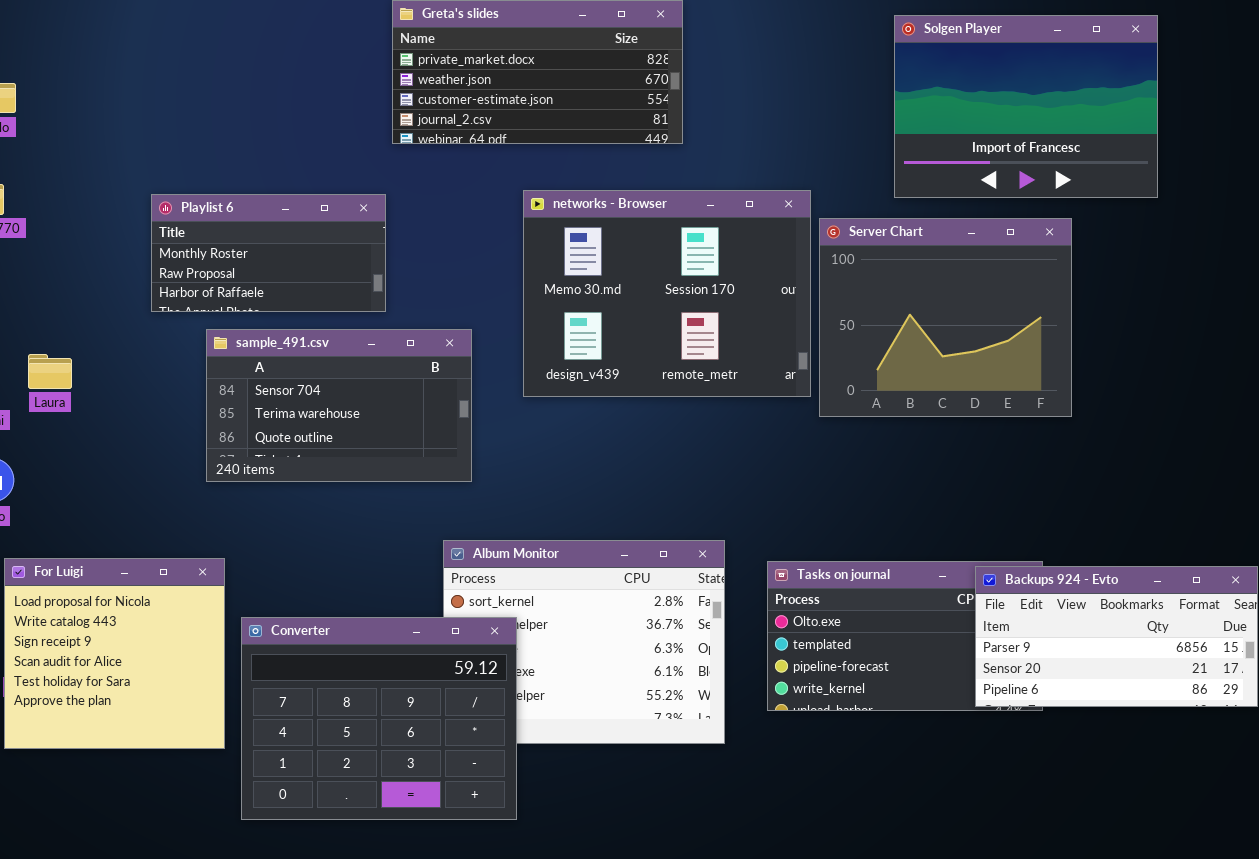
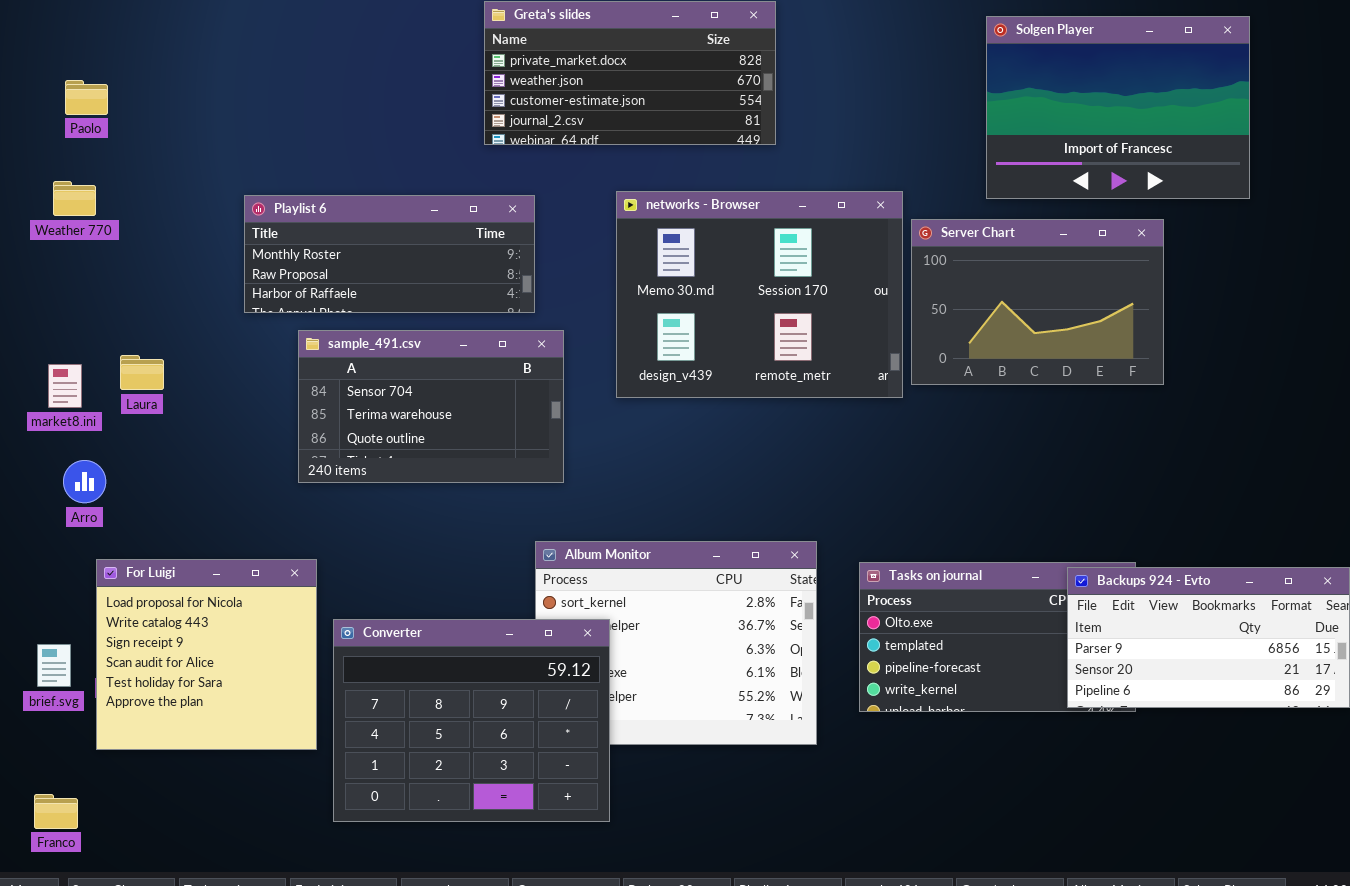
Playlist 6: [151,194,386,312] -> [244,195,535,313], resized
Server Chart: [819,218,1072,417] -> [911,219,1164,385], resized

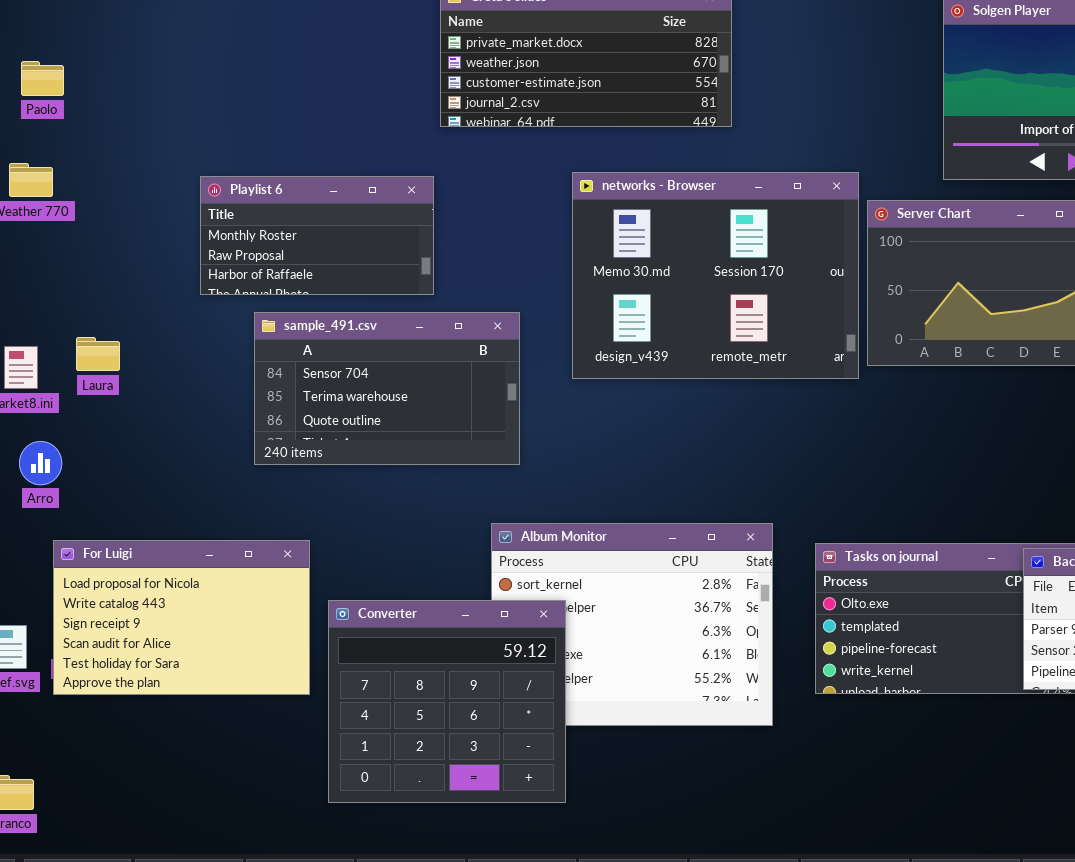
Playlist 6: [244,195,535,313] -> [200,176,434,295], resized
For Luigi: [96,559,317,750] -> [53,540,310,695], resized
Converter: [333,619,610,822] -> [328,600,566,803], resized

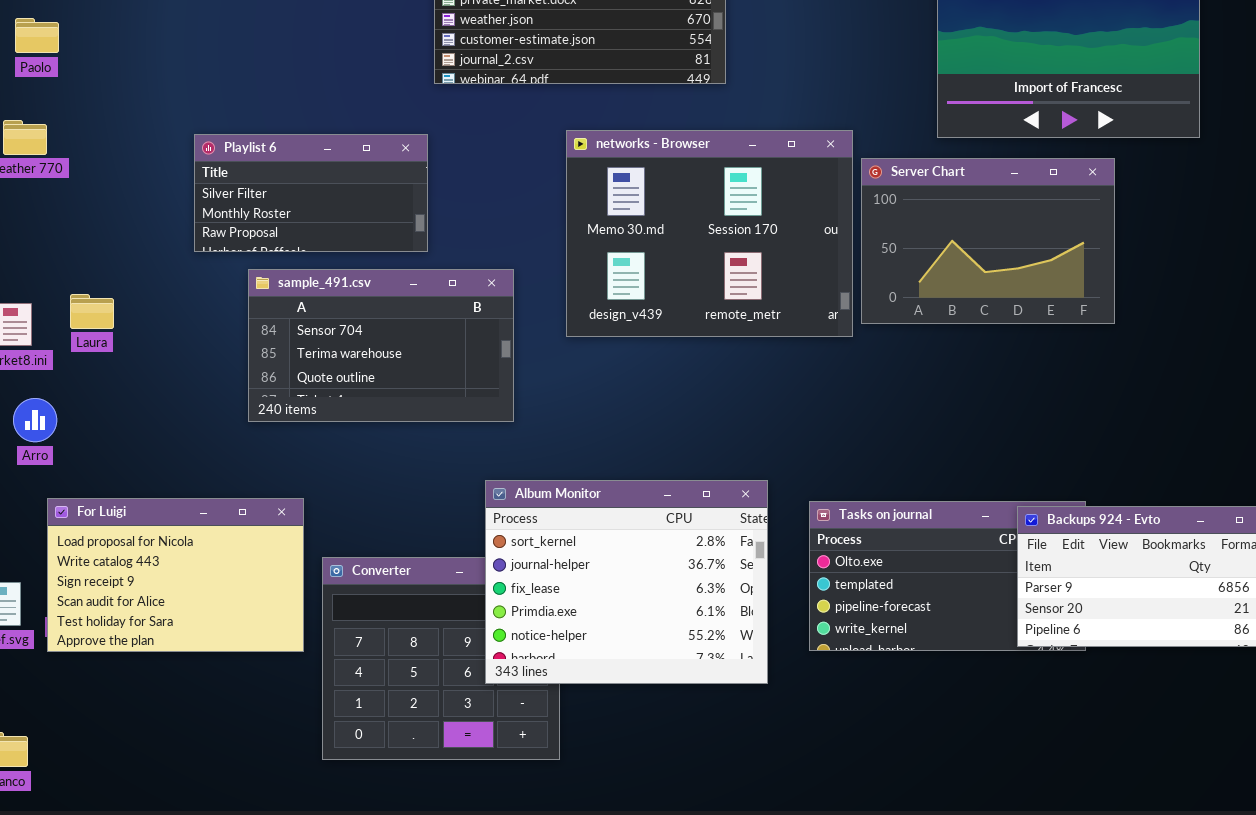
Playlist 6: [200,176,434,295] -> [194,134,428,252], scrolled up 1 row
Album Monitor: [491,523,773,726] -> [485,480,768,684], raised

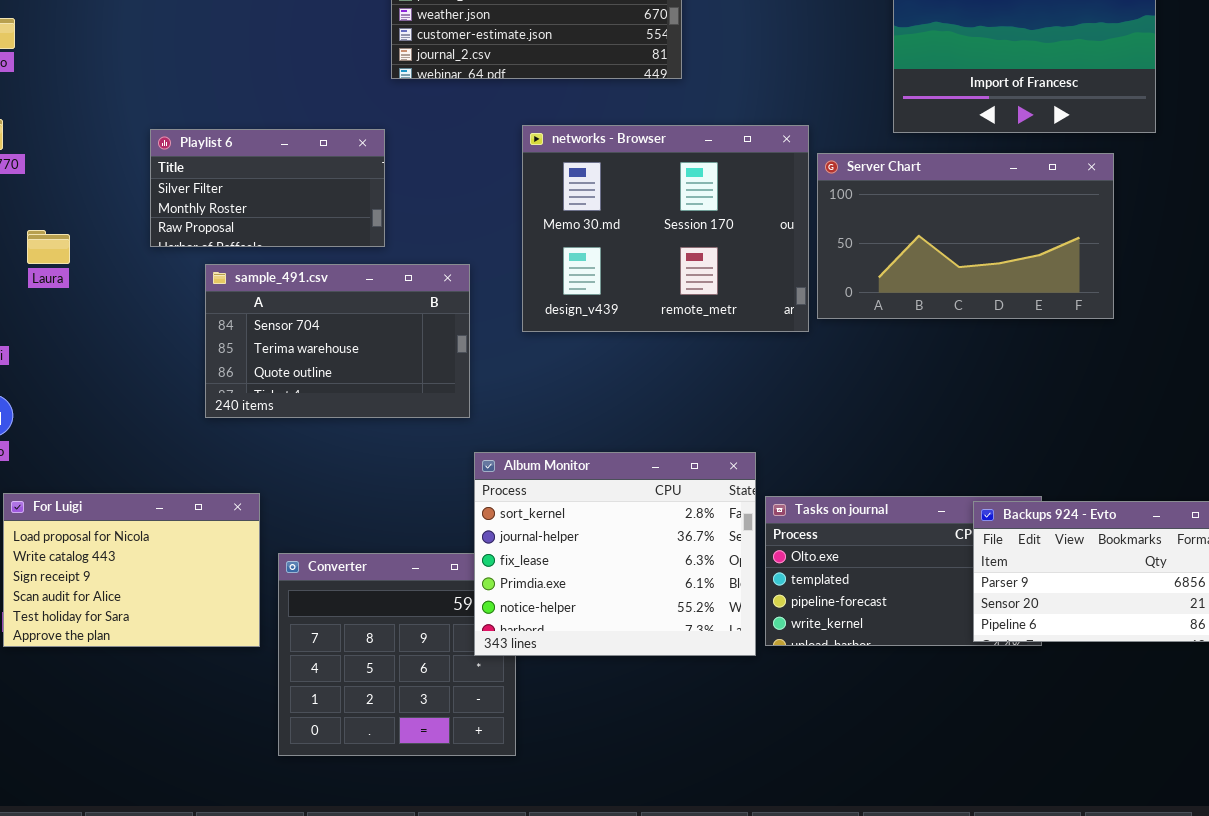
Server Chart: [861,158,1115,324] -> [817,153,1114,319], resized
Laura: [70,294,114,329] -> [27,230,70,264], moved
Album Monitor: [485,480,768,684] -> [474,452,756,656], moved

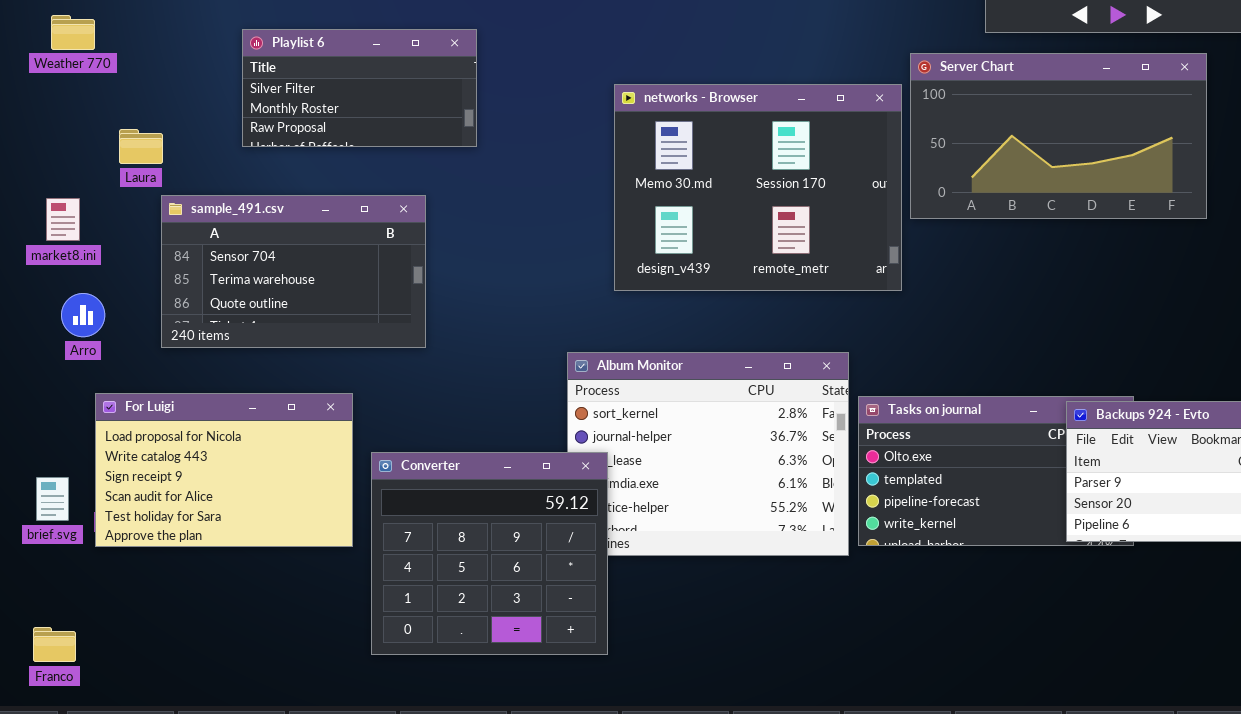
networks - Browser: [522,125,809,332] -> [614,84,902,291], moved
sample_491.csv: [205,264,470,418] -> [161,195,426,348], moved
Converter: [278,553,516,756] -> [371,452,608,655], raised

